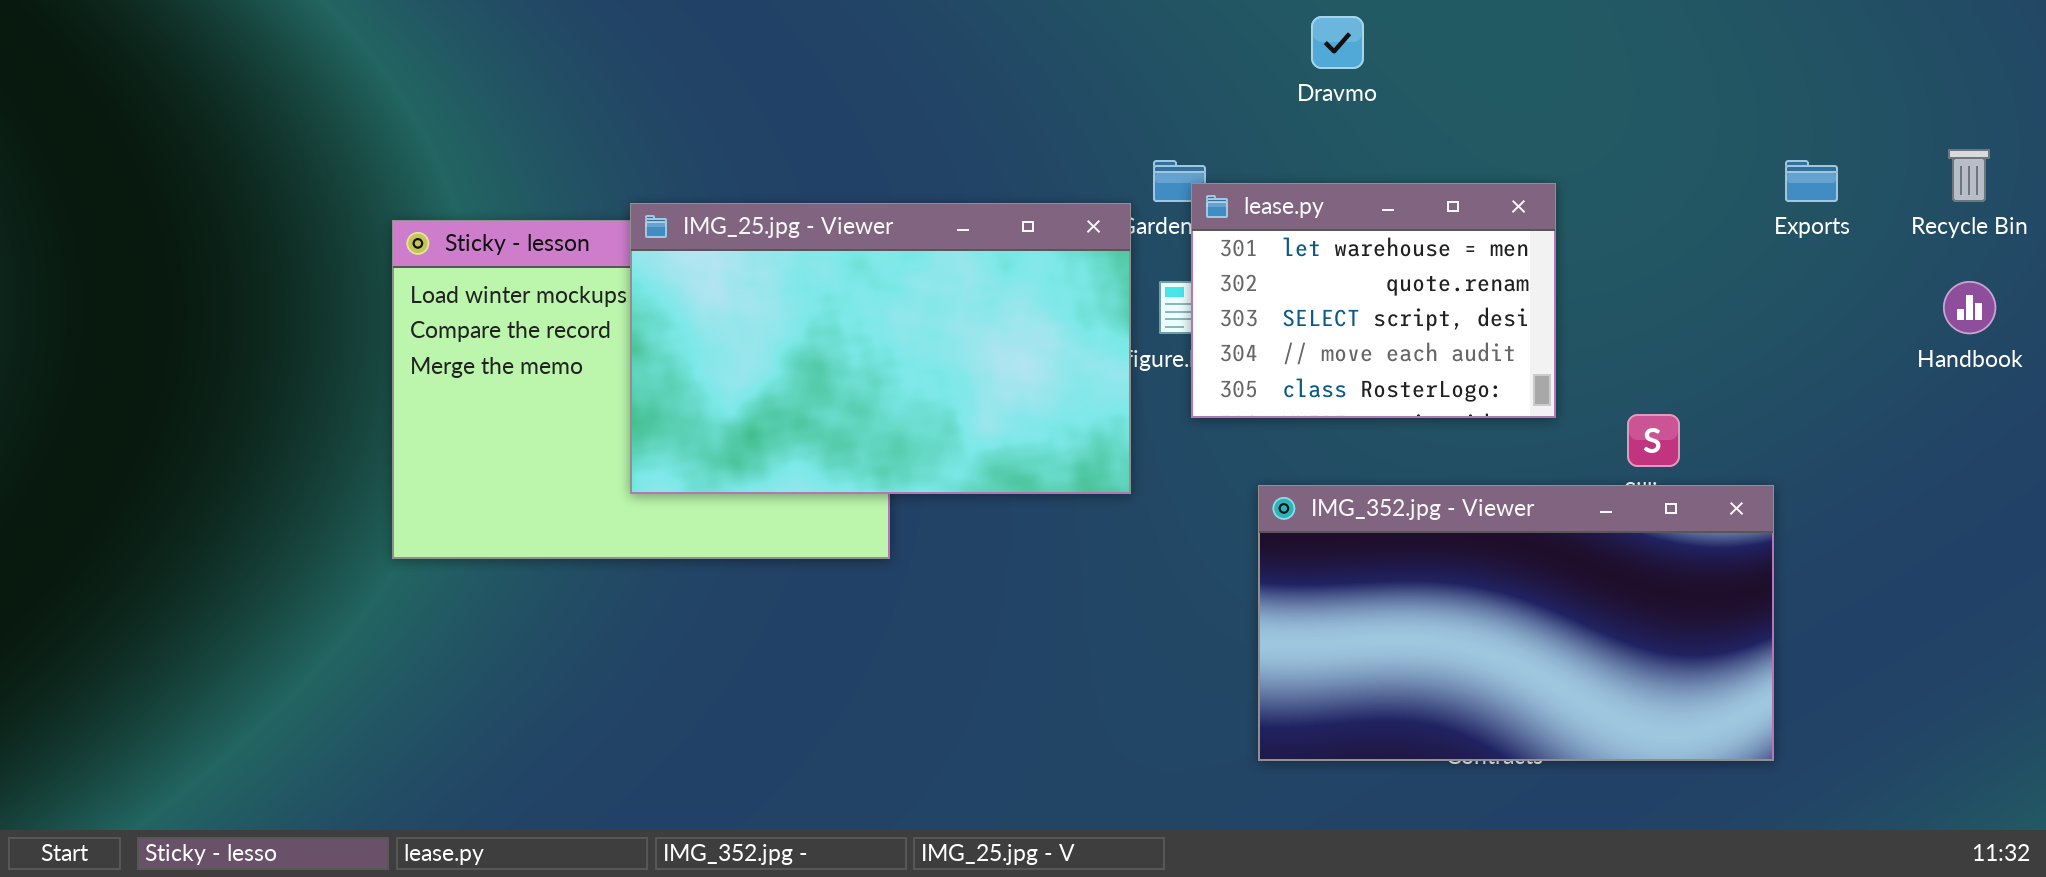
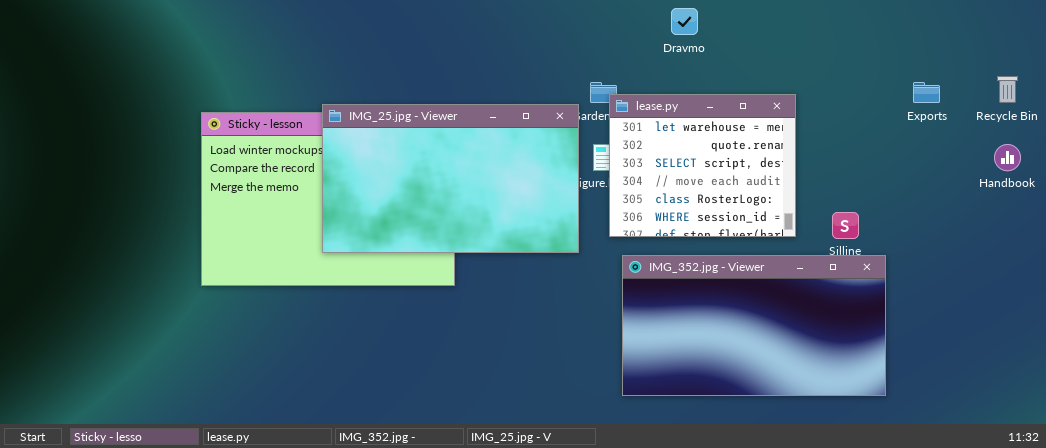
lease.py: [1191,183,1556,418] -> [609,94,796,237], resized
IMG_352.jpg - Viewer: [1258,485,1774,761] -> [622,255,886,396], moved

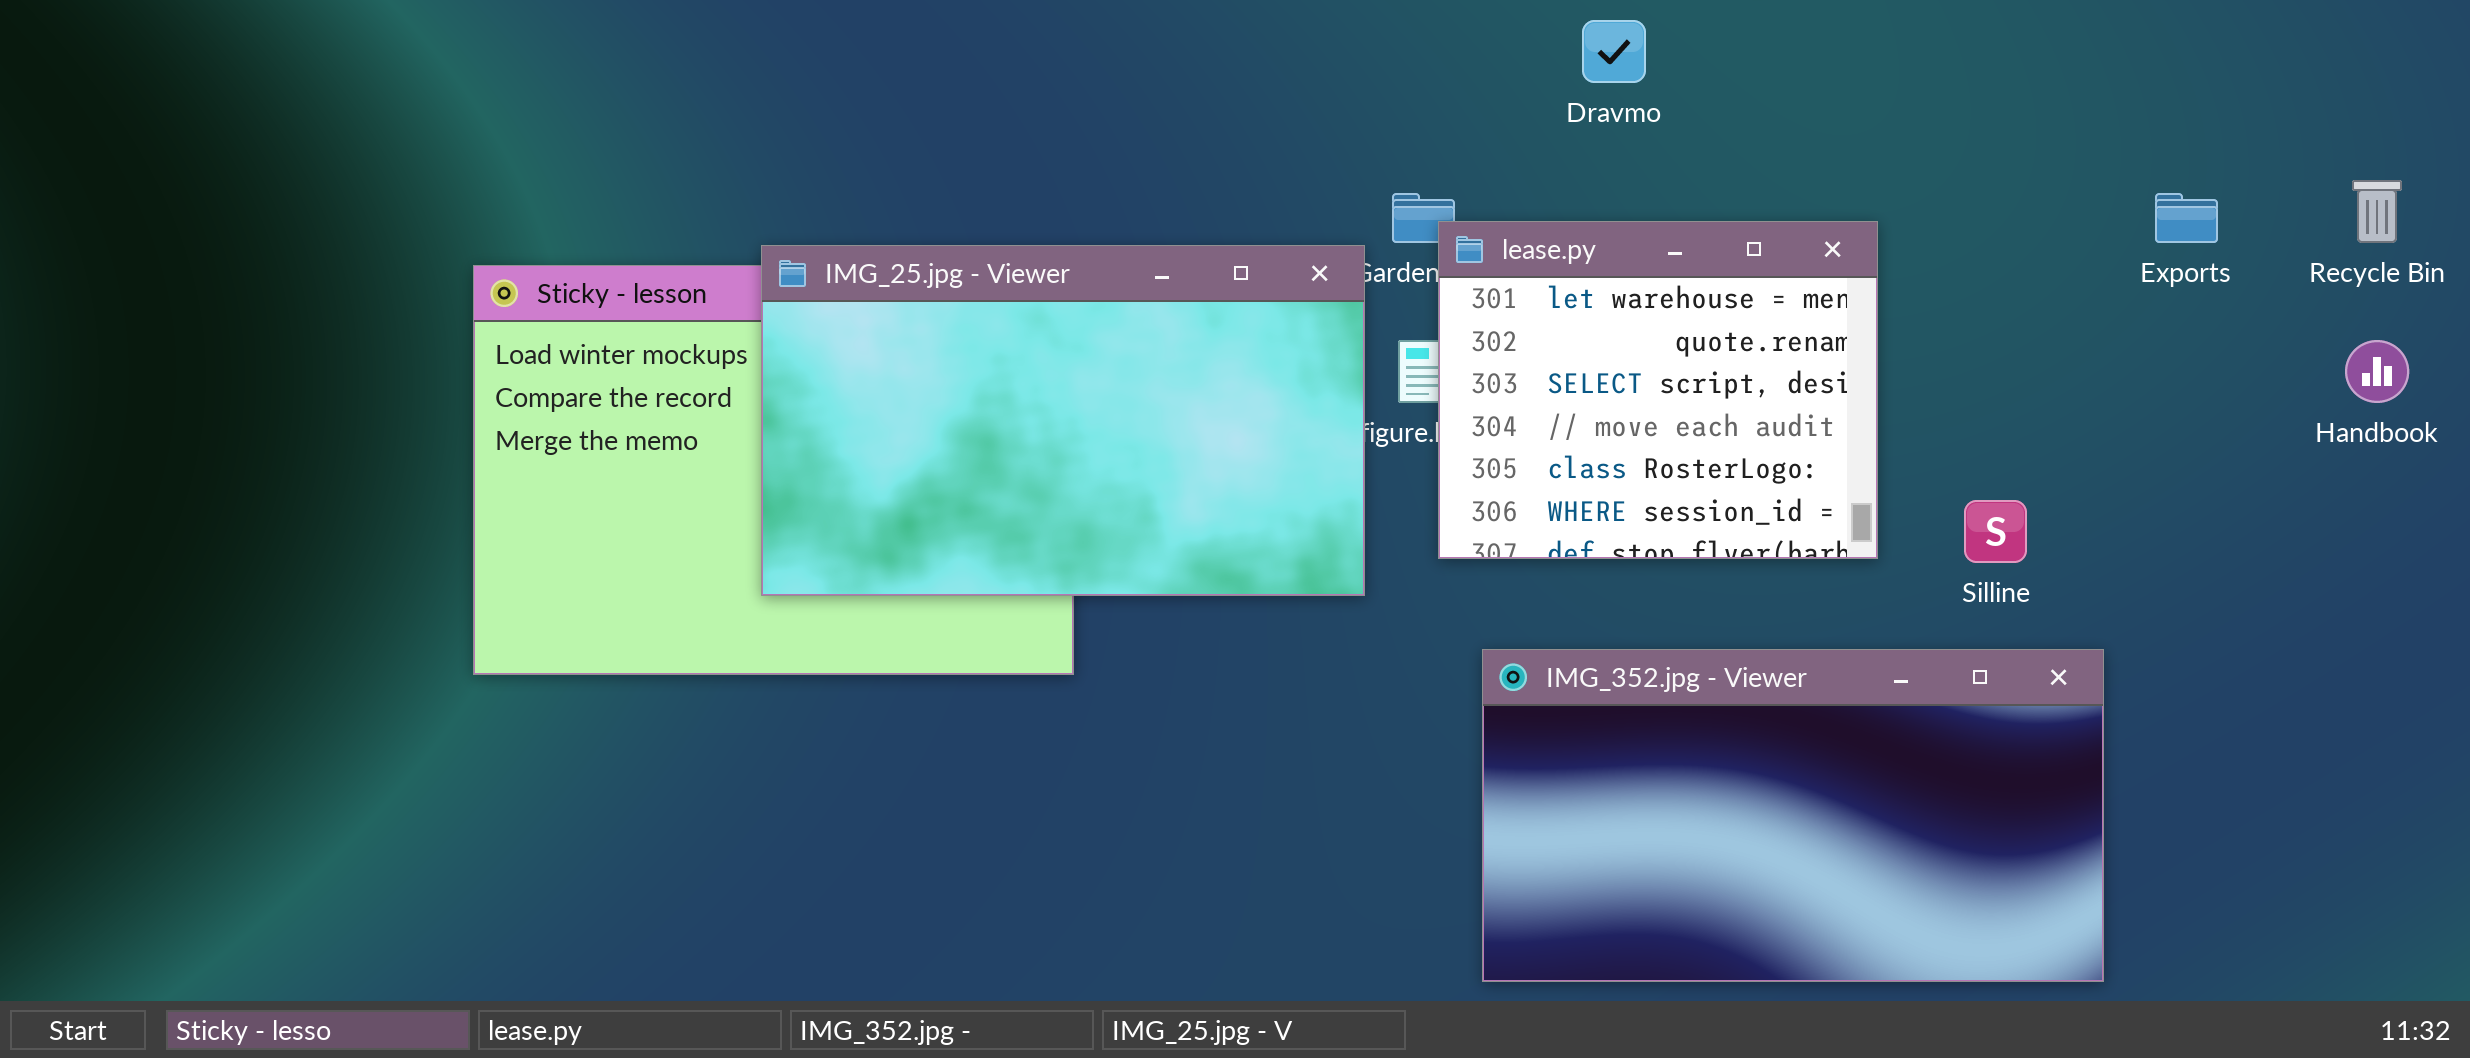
IMG_352.jpg - Viewer: [622,255,886,396] -> [1482,649,2104,982], moved

